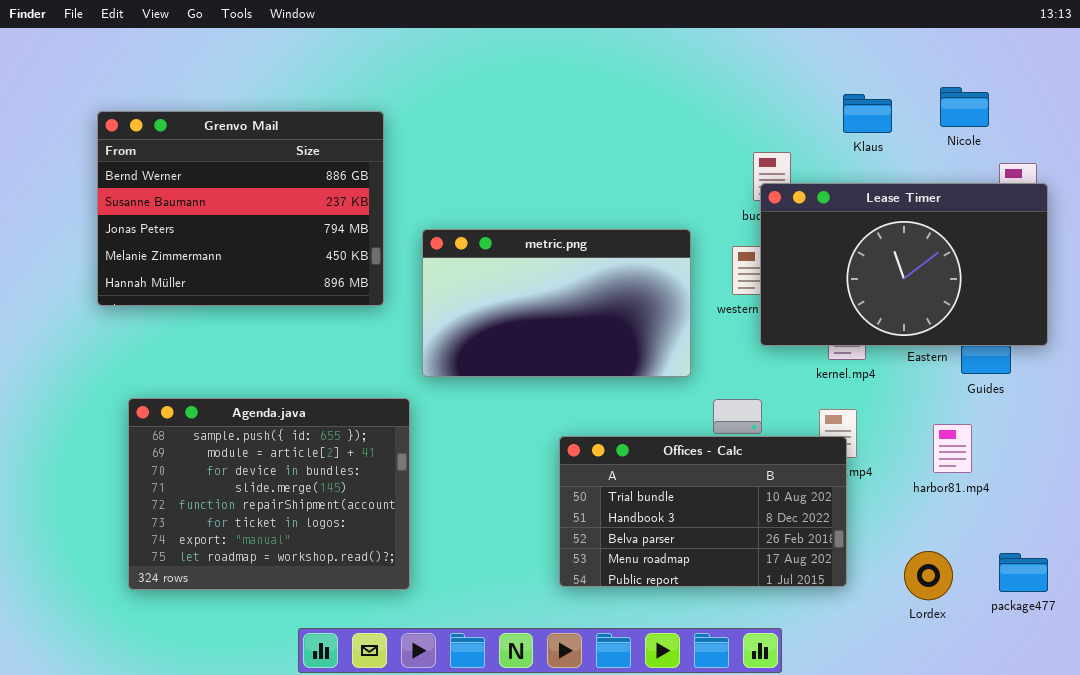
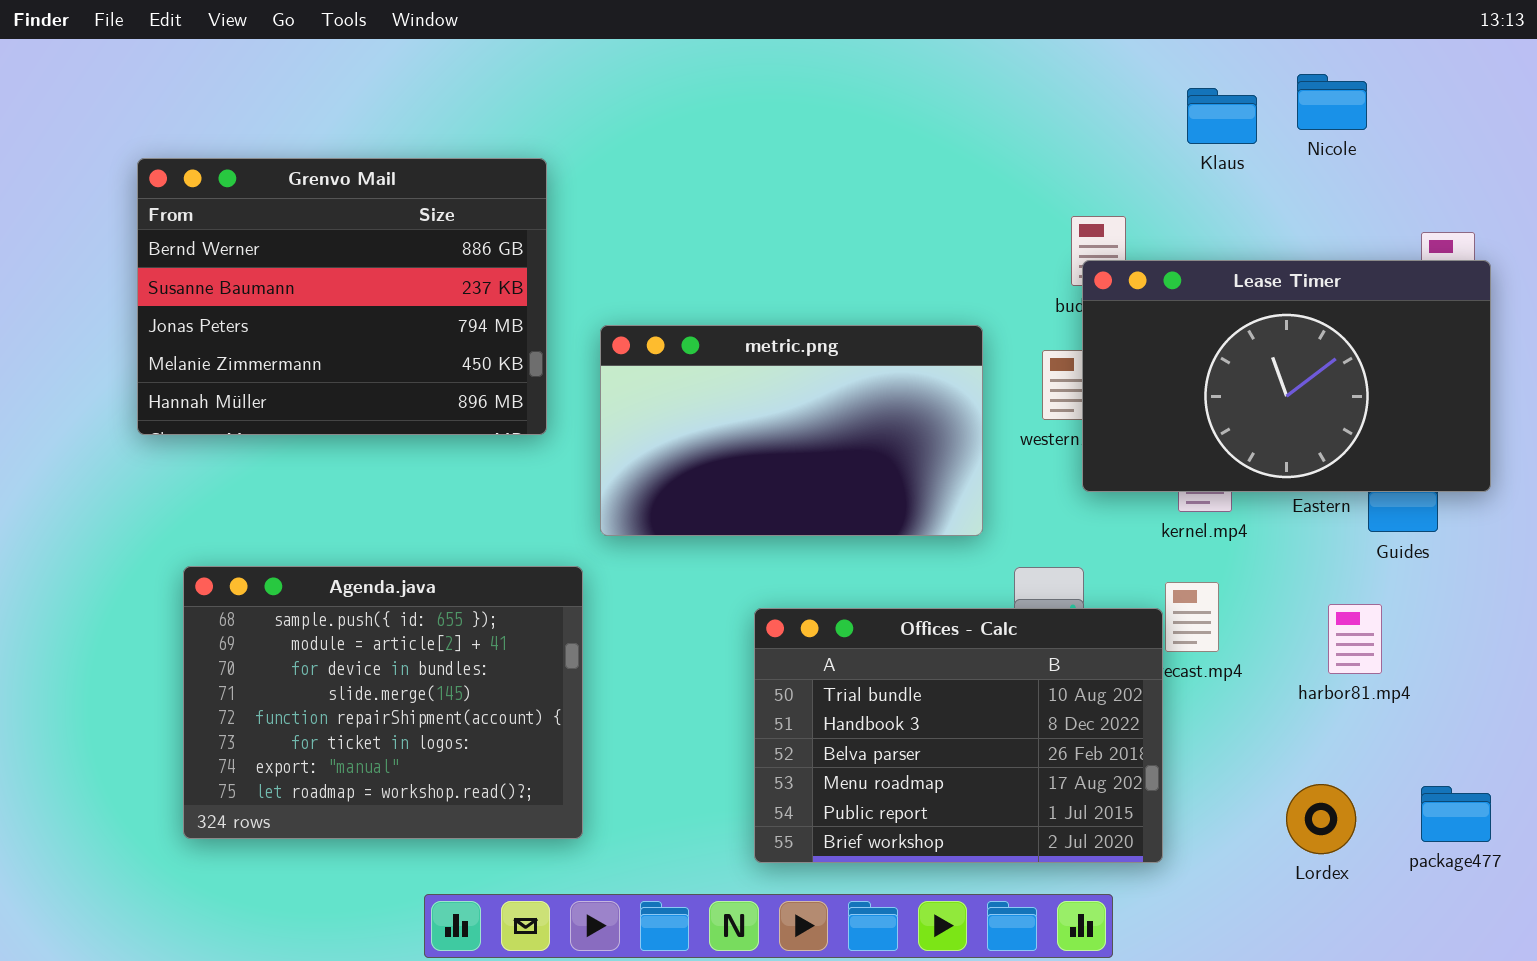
Nicole: [940,87,989,127] -> [1297,74,1367,130], moved
Klaus: [843,94,892,133] -> [1187,88,1257,144], moved
Offices - Calc: [559,436,847,587] -> [754,608,1163,863], moved, resized

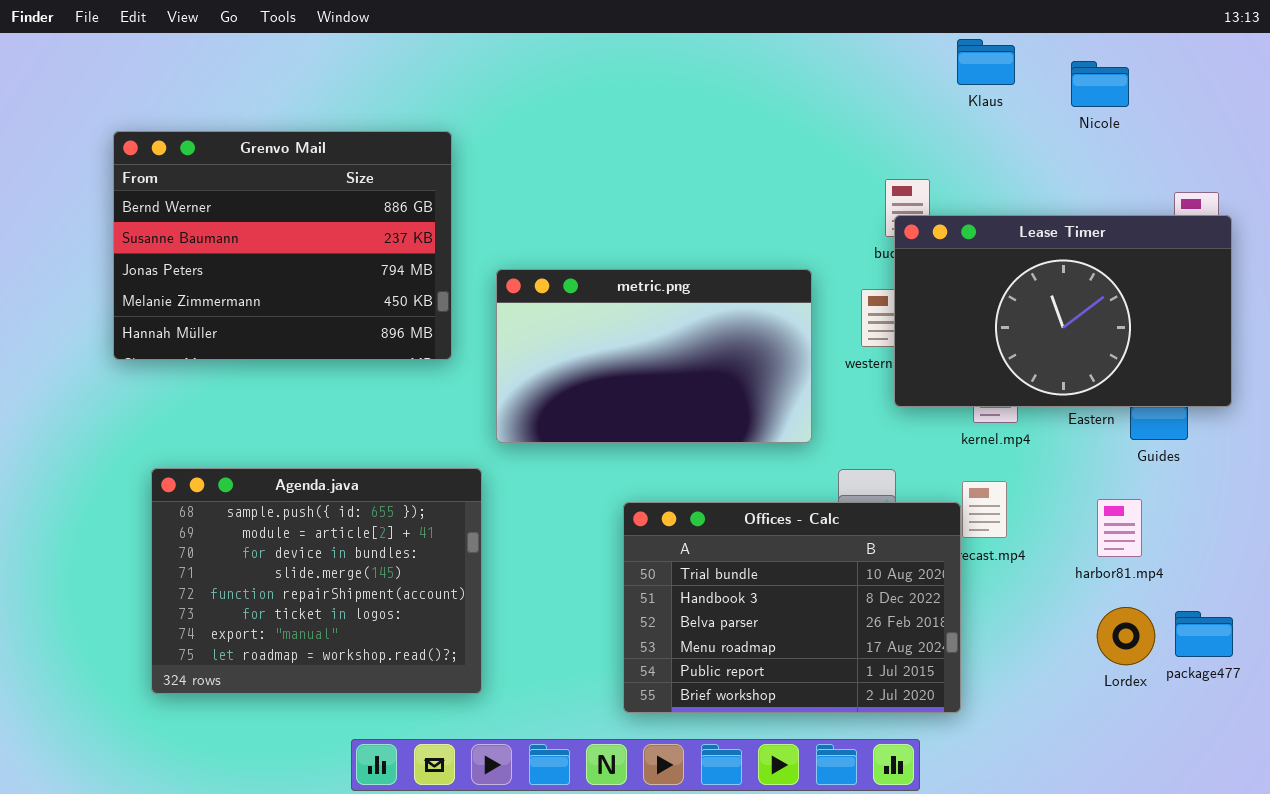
Klaus: [1187,88,1257,144] -> [957,39,1015,85], moved
Lordex: [1286,784,1356,854] -> [1097,607,1155,665], moved
package477: [1421,786,1491,842] -> [1175,611,1233,657], moved

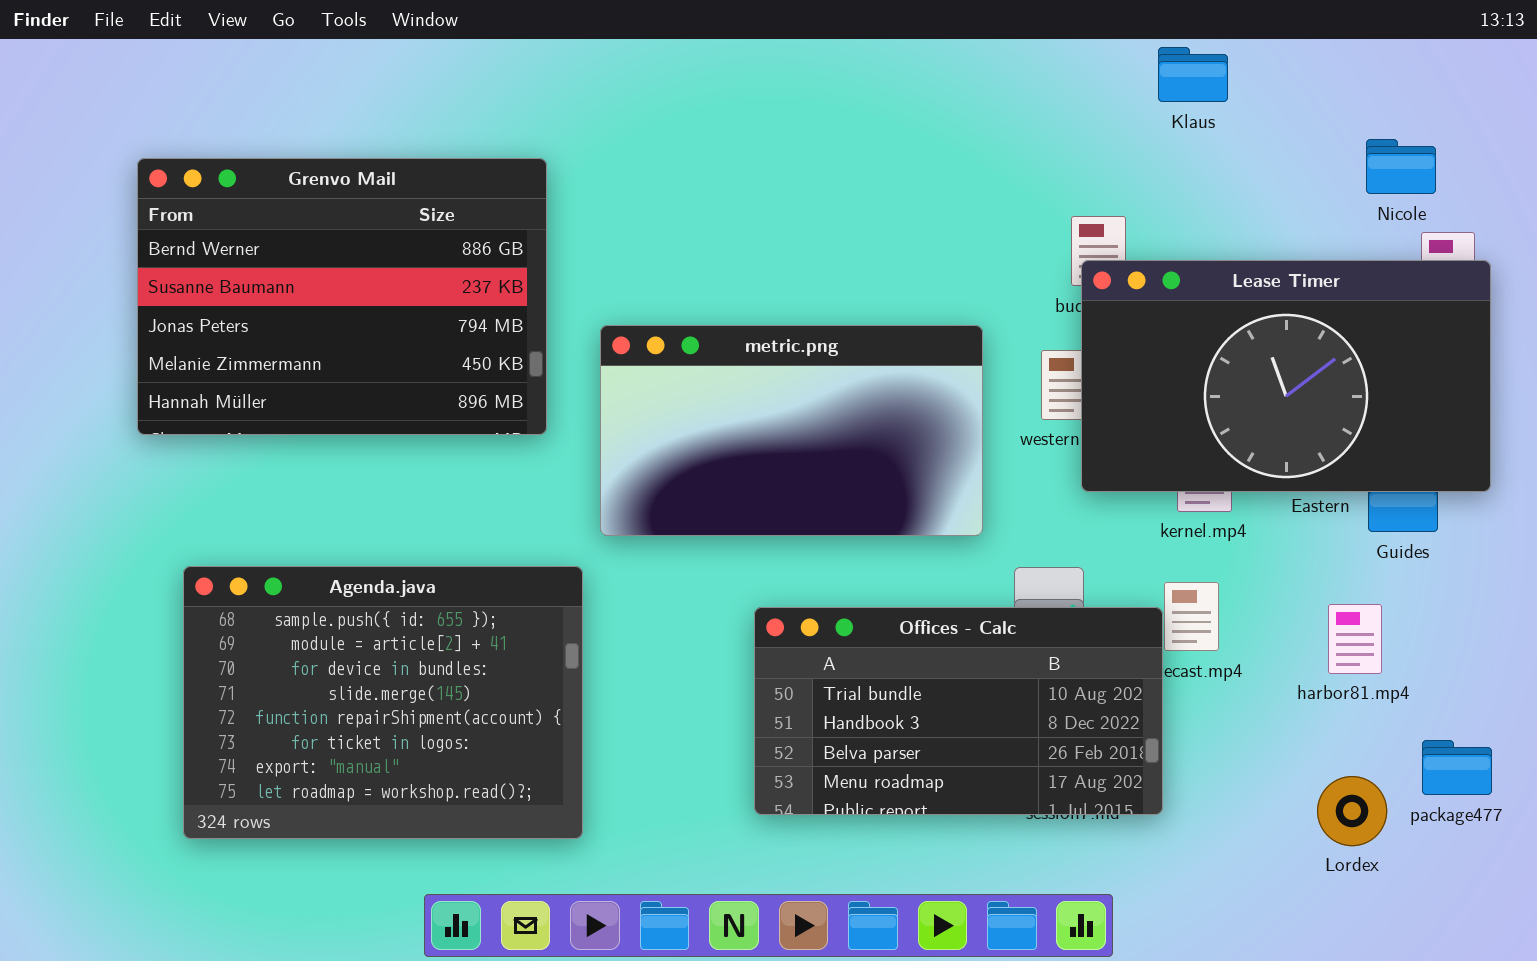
Nicole: [1071,61,1129,107] -> [1366,139,1436,194], moved
Offices - Calc: [623,502,961,713] -> [754,607,1163,815], resized
Lordex: [1097,607,1155,665] -> [1317,776,1387,846], moved

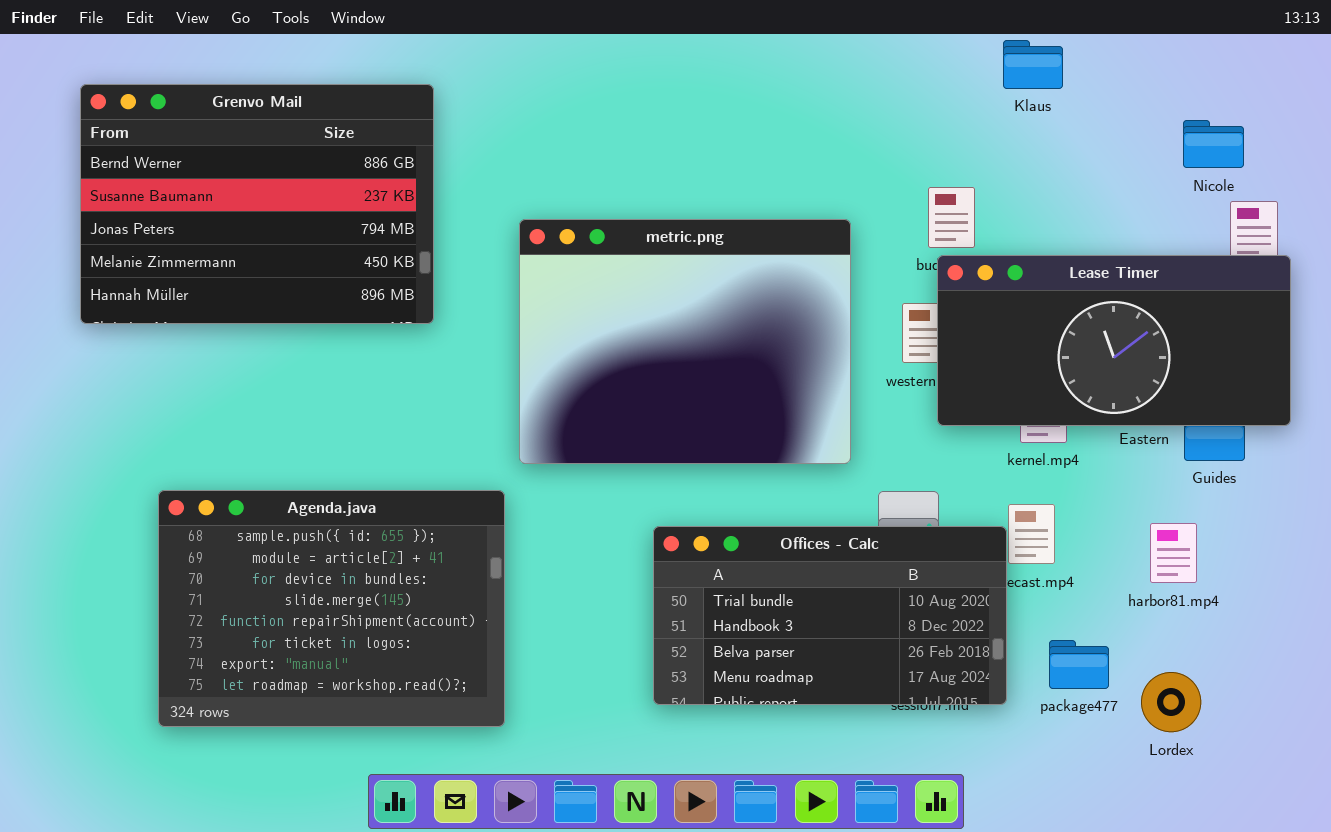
Grenvo Mail: [137,158,547,435] -> [80,84,434,324], moved
Lease Timer: [1081,260,1491,492] -> [937,255,1291,426], resized
metric.png: [600,325,983,536] -> [519,219,851,464], resized
package477: [1422,740,1492,795] -> [1049,640,1109,689], moved

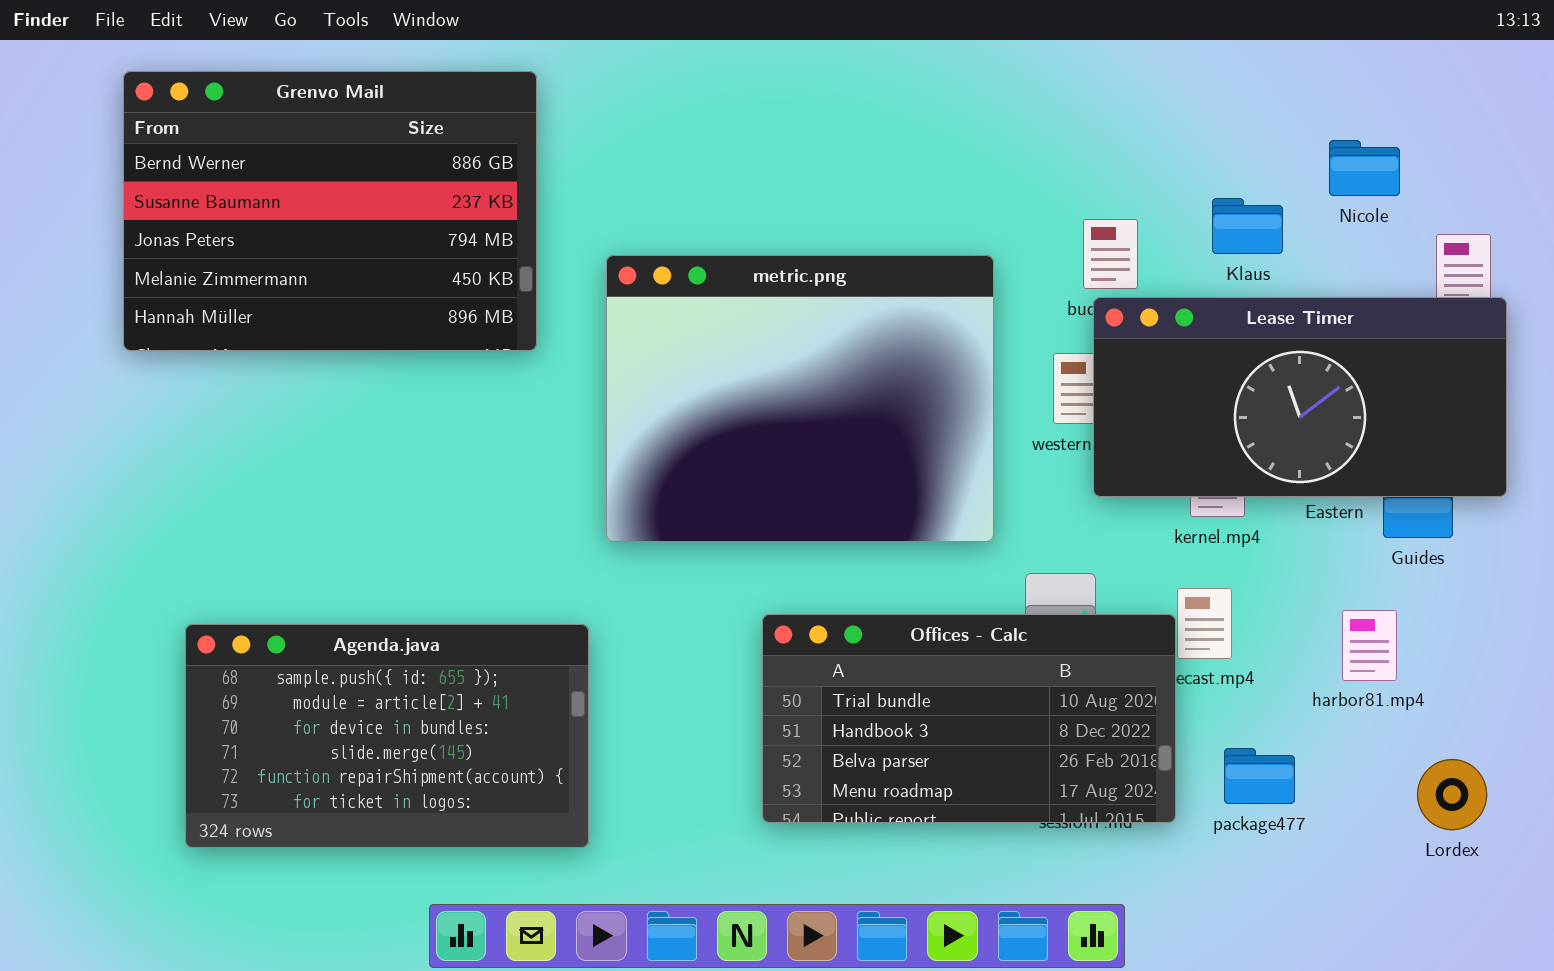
Klaus: [1003,40,1063,89] -> [1212,198,1283,254], moved
Grenvo Mail: [80,84,434,324] -> [123,71,537,351], moved
Nicole: [1183,120,1244,168] -> [1329,140,1400,196], moved
Agenda.java: [158,490,505,727] -> [185,624,589,848], resized
Lordex: [1141,672,1201,732] -> [1417,759,1487,830], moved

